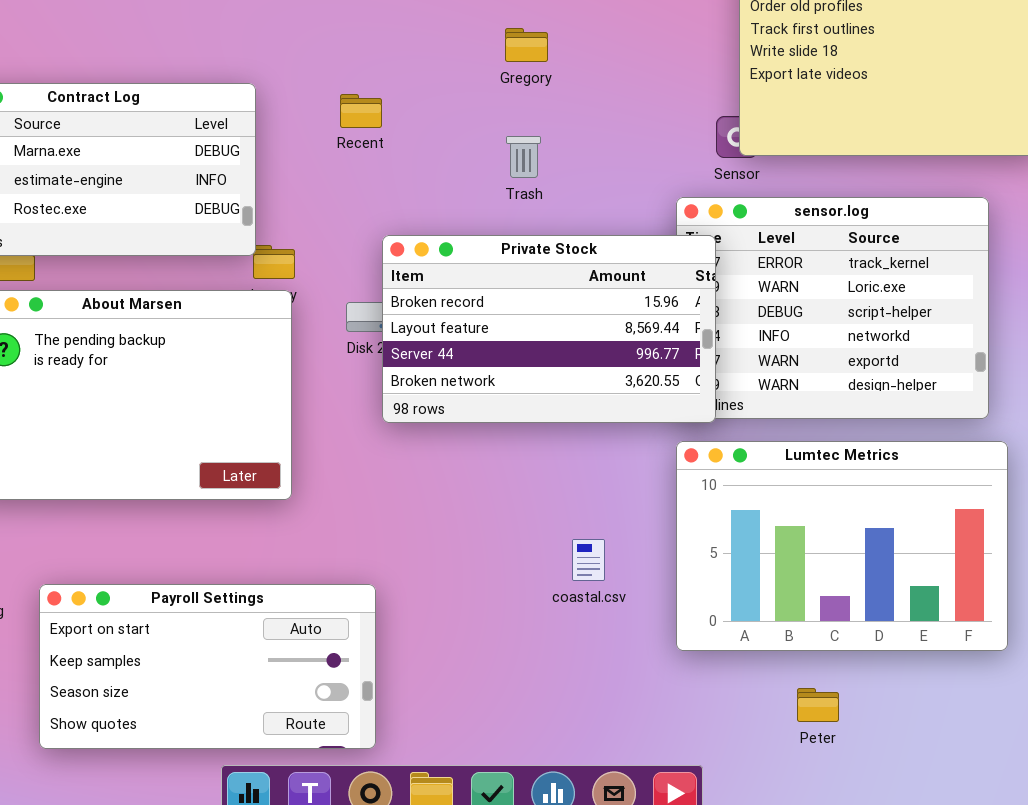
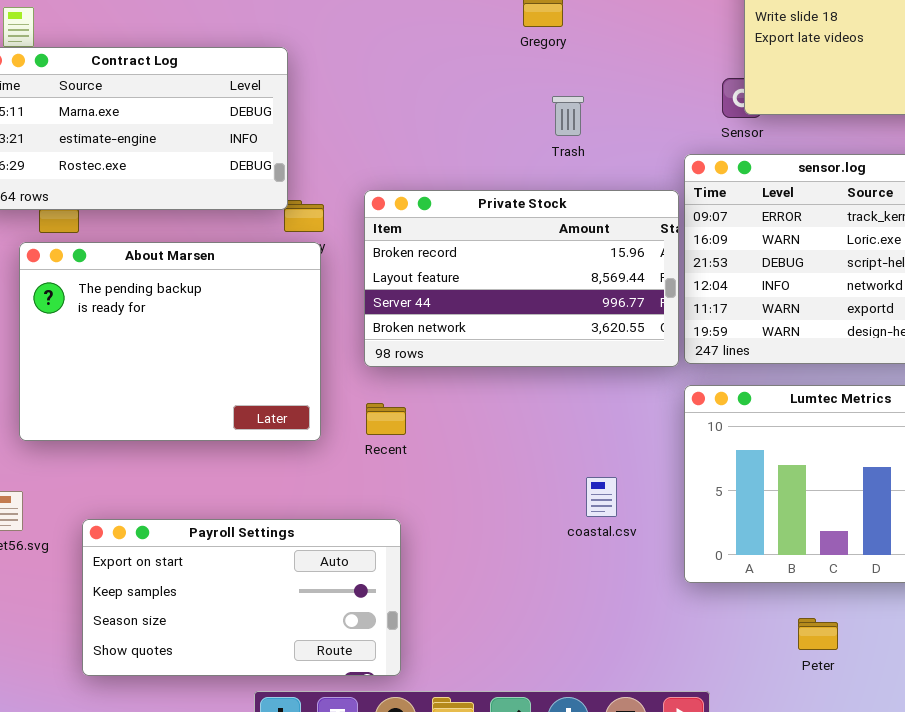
Recent: [340,94,382,128] -> [366,403,406,435], moved
Trash: [506,136,541,178] -> [552,96,584,136], moved
Private Stock: [382,235,716,423] -> [364,190,679,367], moved

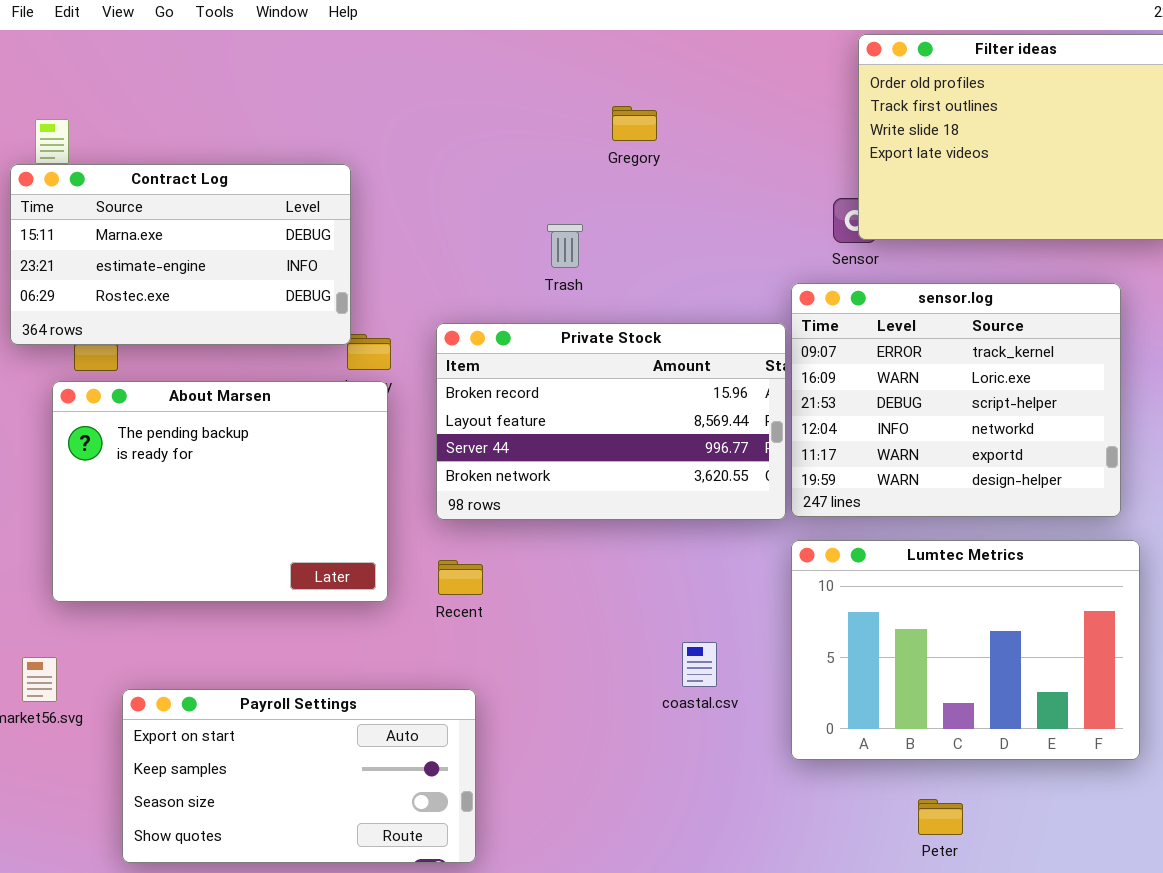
Trash: [552,96,584,136] -> [547,224,583,268], moved

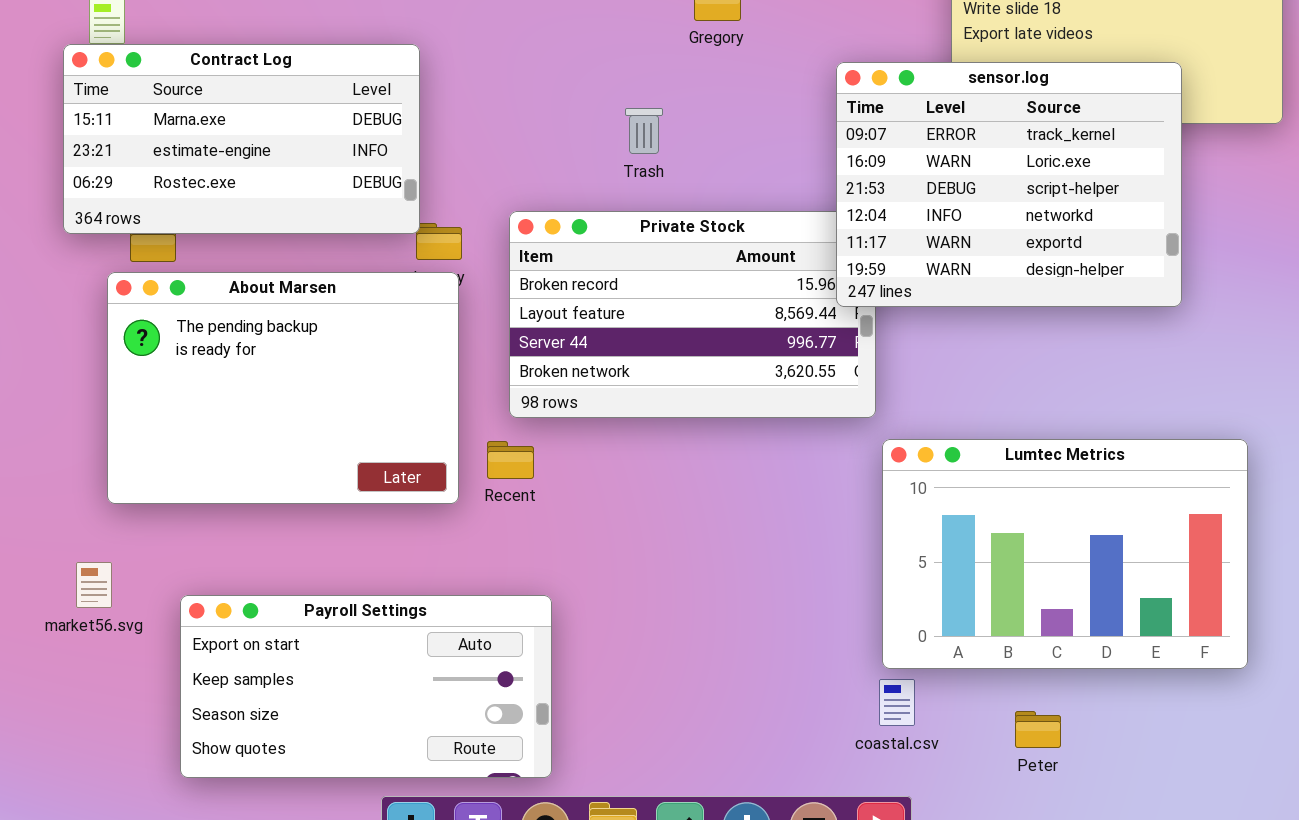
sensor.log: [791,283,1121,517] -> [836,62,1182,307], moved
Recent: [438,560,483,595] -> [487,441,534,479], moved
coastal.csv: [682,642,717,687] -> [879,679,915,726], moved

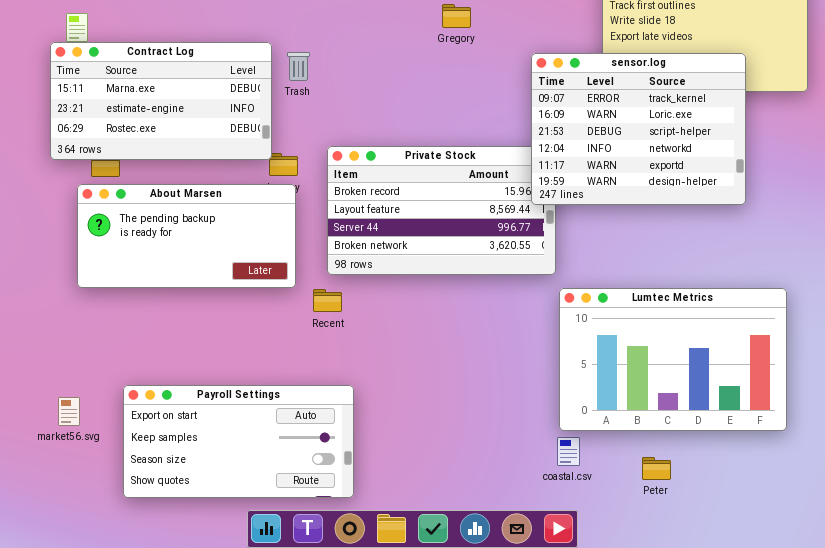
Trash: [625,108,663,154] -> [287,52,310,81], moved
About Marsen: [107,272,459,504] -> [77,184,296,288], resized
market56.svg: [76,562,112,608] -> [58,397,80,426], moved

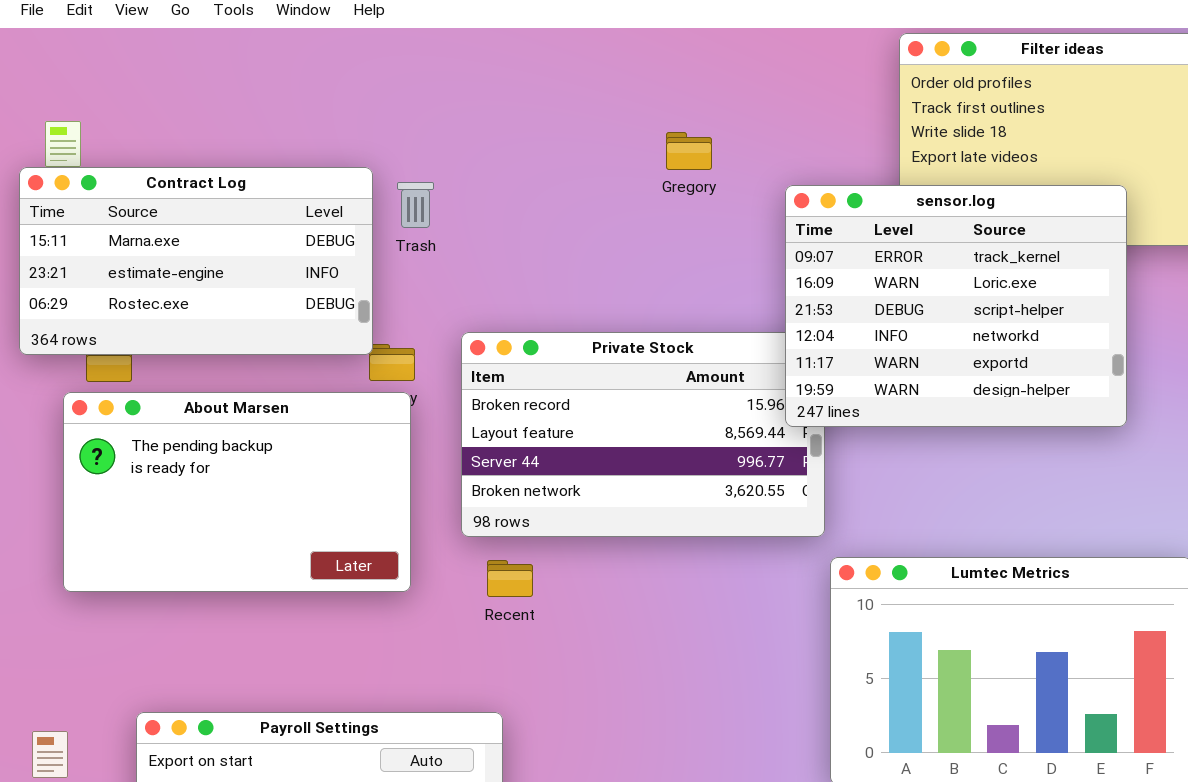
Gregory: [442,4,471,28] -> [666,132,712,170], moved
About Marsen: [77,184,296,288] -> [63,392,411,592], resized
Recent: [313,289,342,312] -> [487,560,533,597], moved

